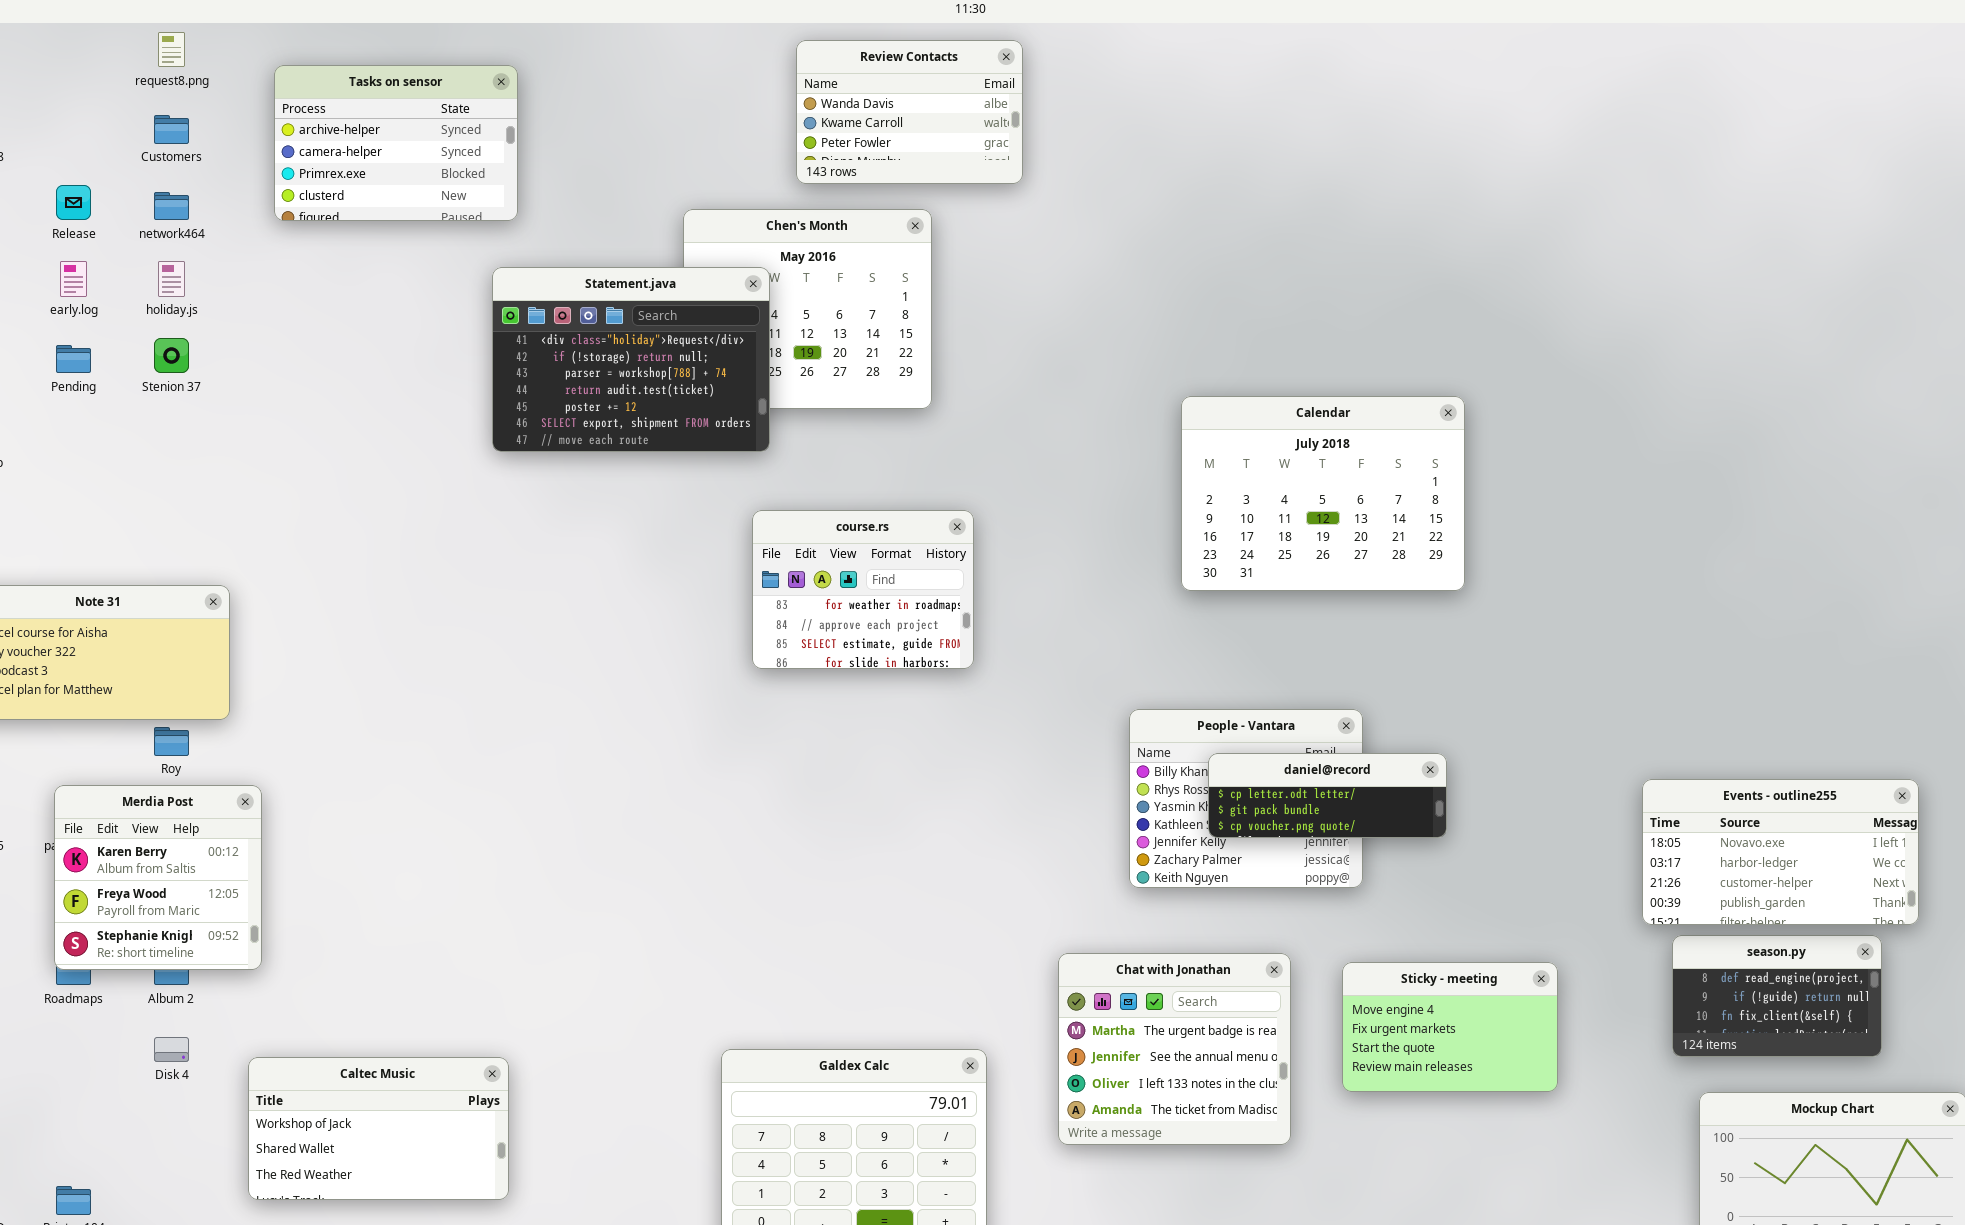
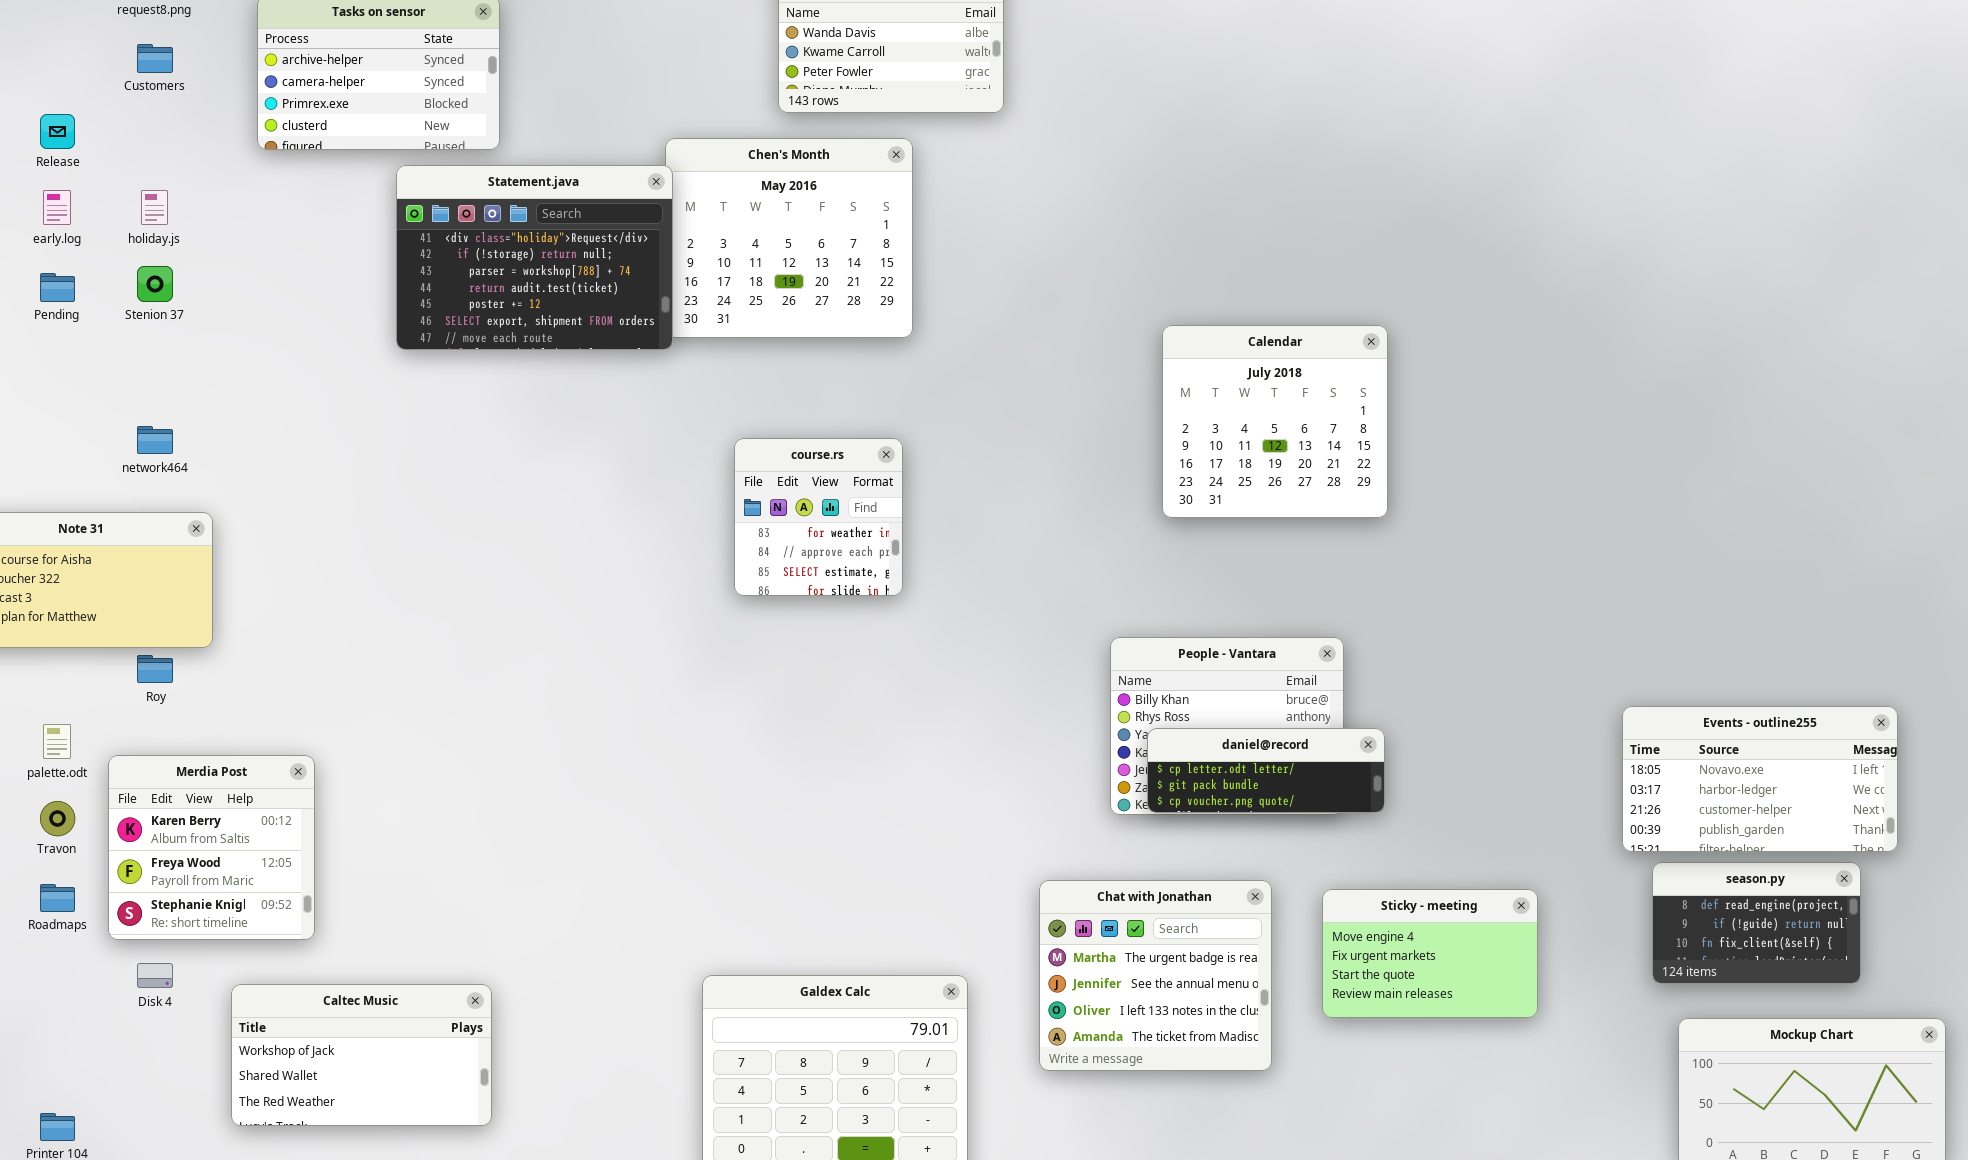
network464: [154,192,189,220] -> [137,426,173,454], moved
Statement.java: [492,267,770,452] -> [396,165,673,350], moved
Calendar: [1181,396,1465,591] -> [1162,325,1388,518], resized
course.rs: [752,510,974,669] -> [734,438,903,596], resized
daniel@record: [1208,753,1447,838] -> [1147,728,1385,813], moved
Merdia Post: [54,785,262,970] -> [108,755,315,940], moved

